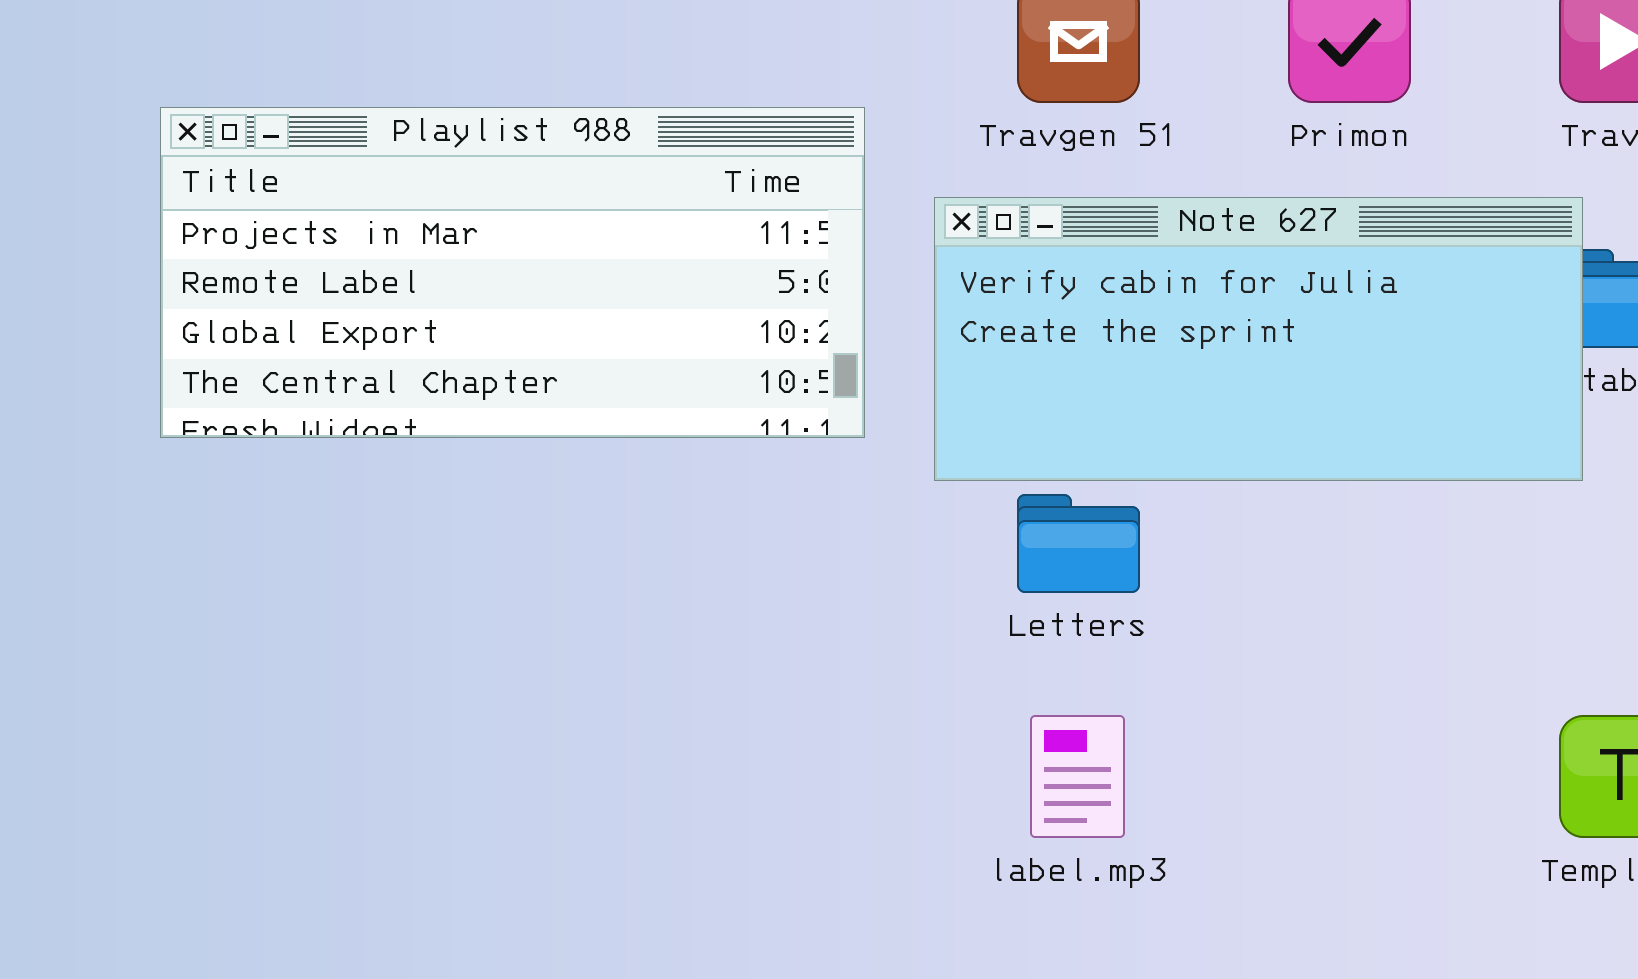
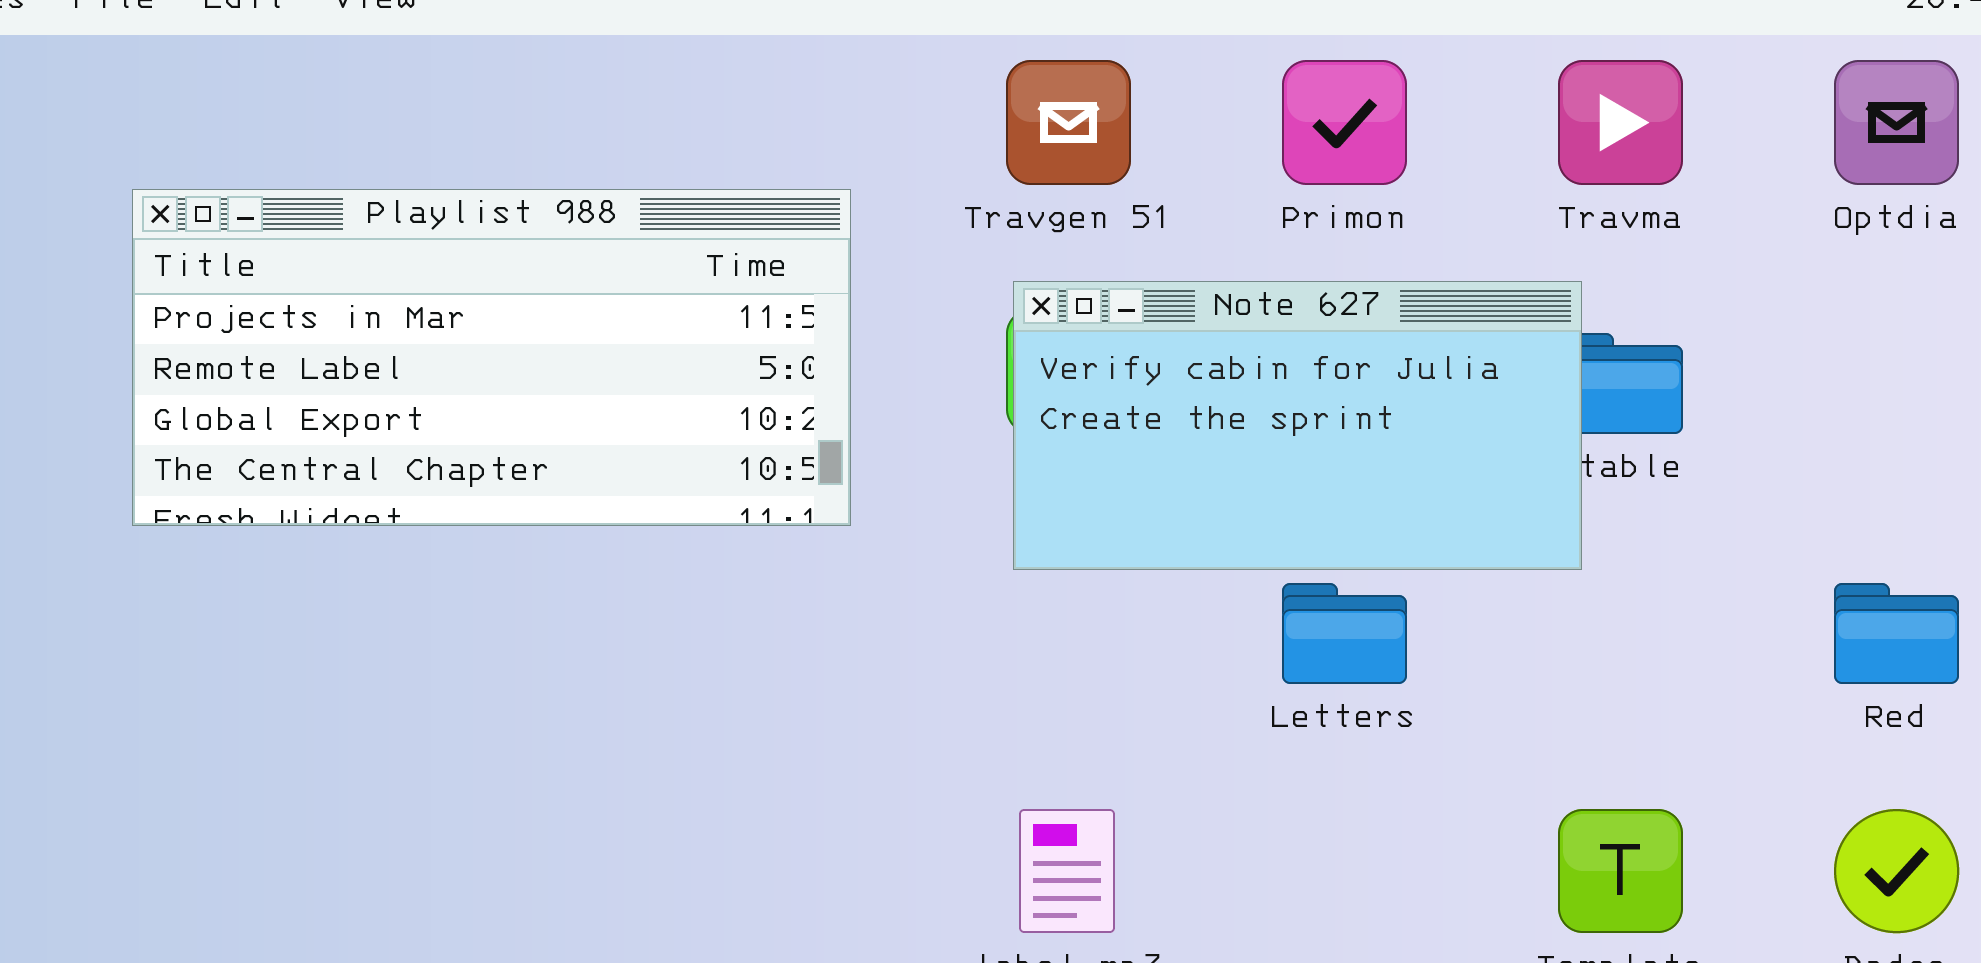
Note 627: [934,197,1583,481] -> [1013,281,1582,570], resized
Letters: [1017,494,1140,593] -> [1282,583,1407,684], moved

